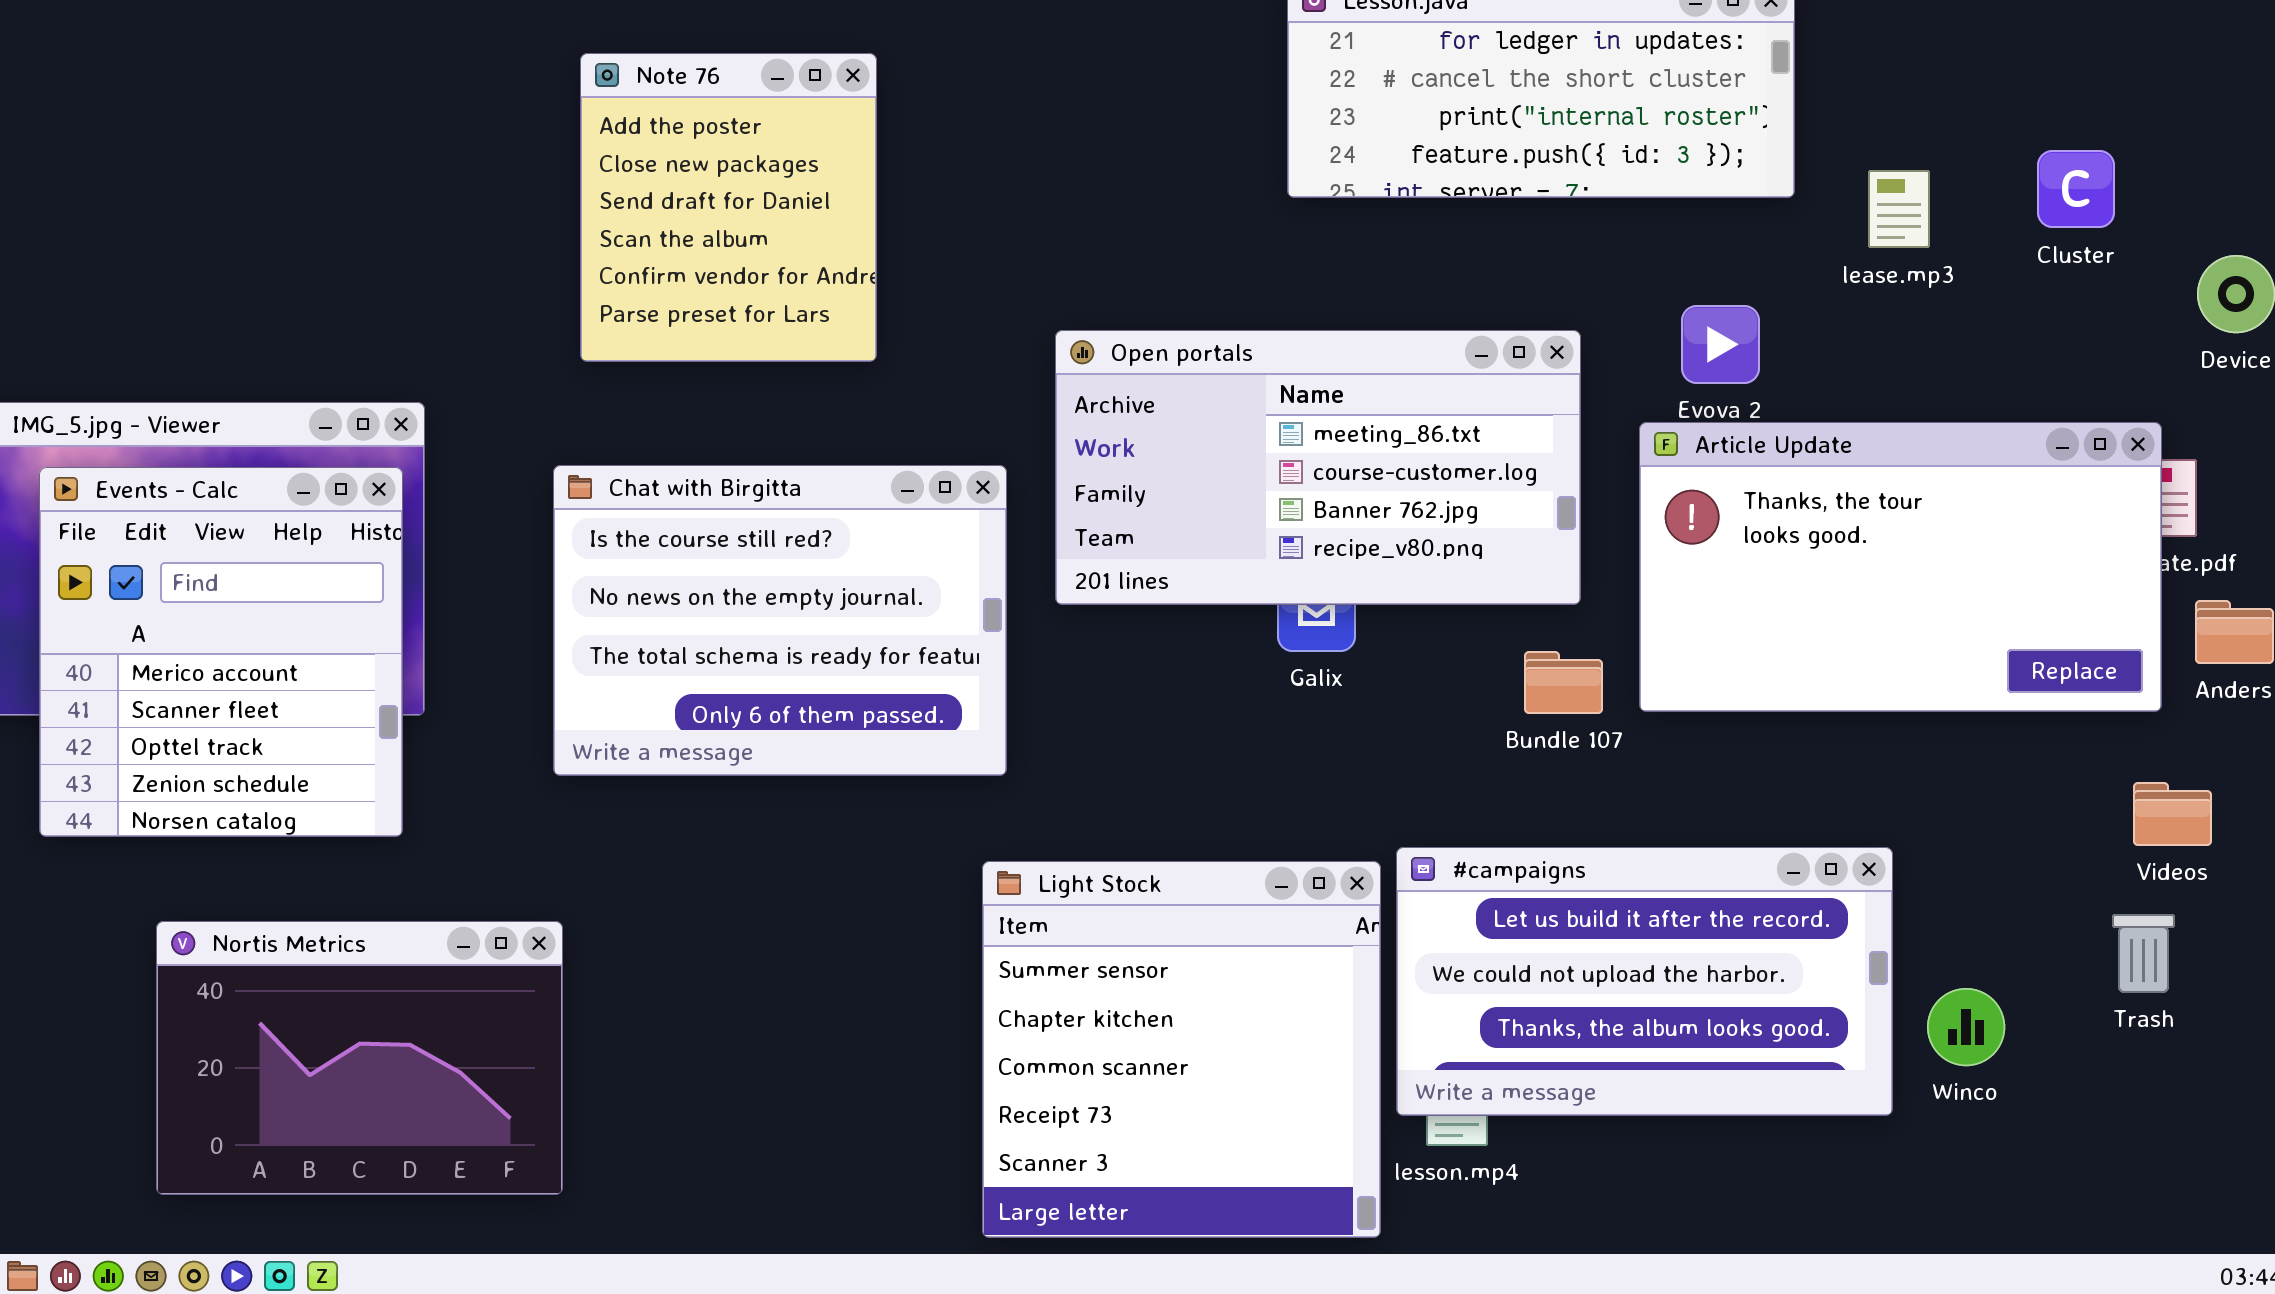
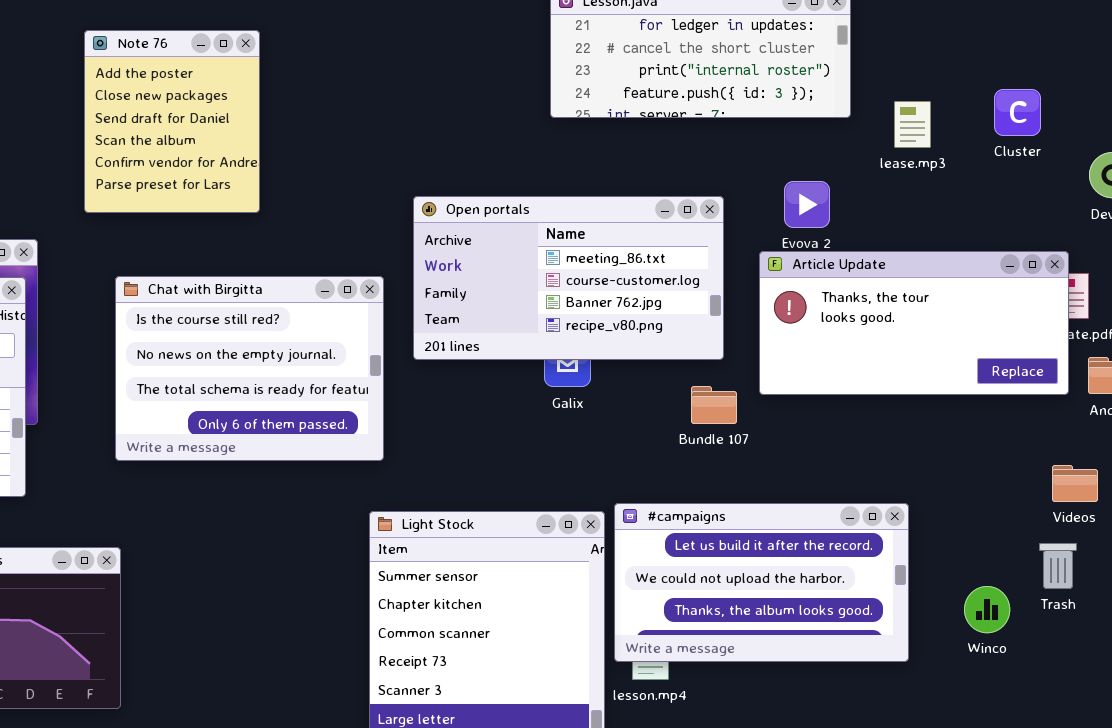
Note 76: [580,53,877,362] -> [84,30,260,213], moved
Article Update: [1639,422,2162,712] -> [759,251,1069,395], resized
Winco: [1927,988,2005,1066] -> [964,586,1010,633], moved

